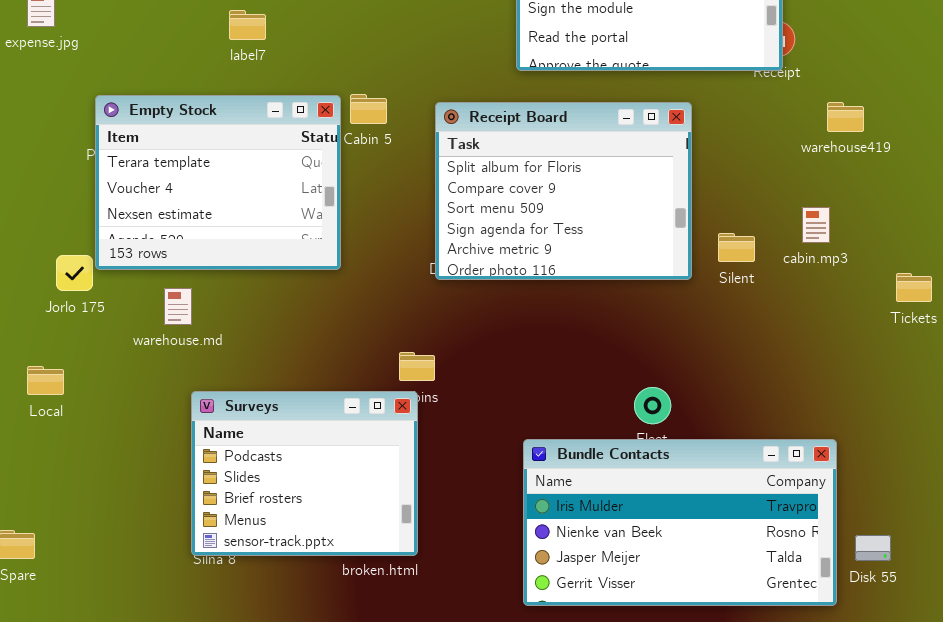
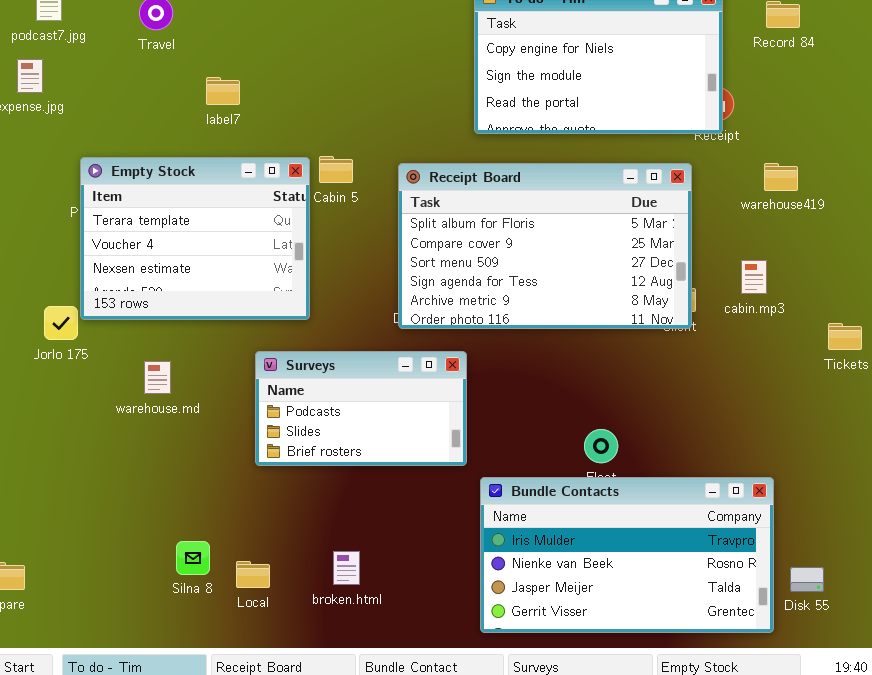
Receipt Board: [435,102,692,280] -> [398,163,692,329], resized
warehouse.md: [164,288,192,325] -> [144,361,171,394], moved
Local: [27,366,64,395] -> [236,561,270,588], moved
Surveys: [191,391,418,556] -> [255,351,467,466], moved, resized

